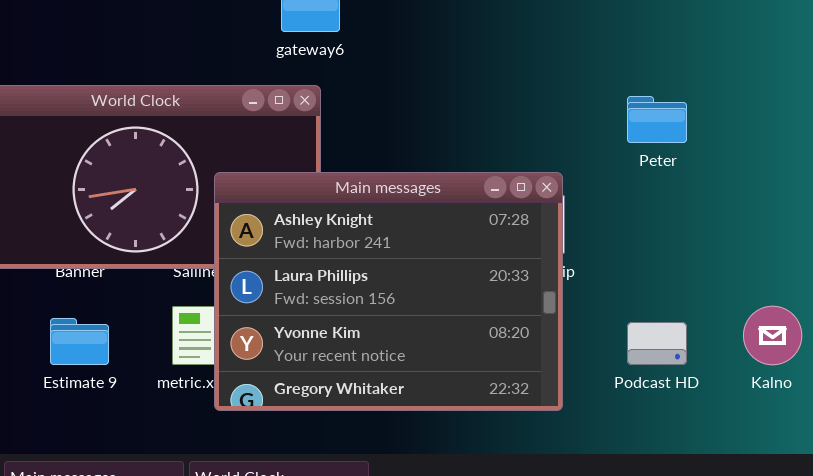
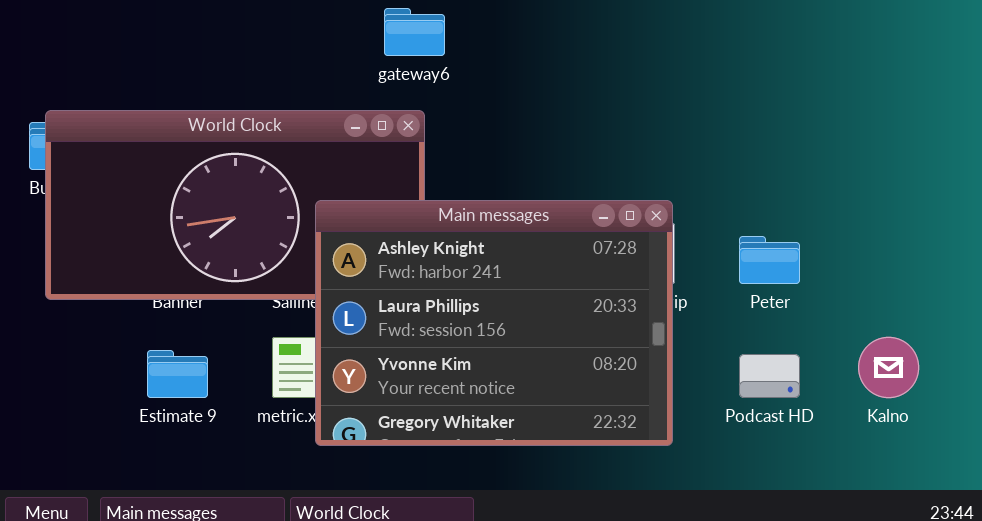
Peter: [627,96,687,143] -> [739,236,800,284], moved

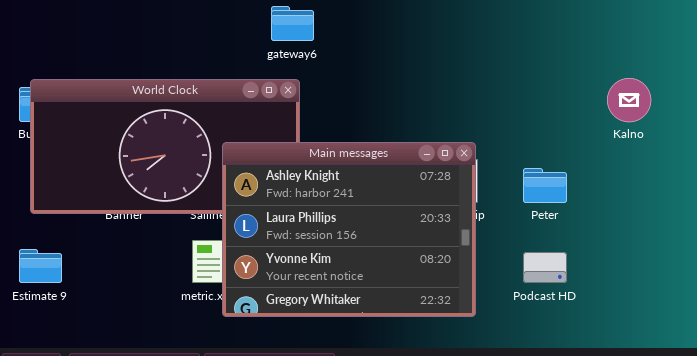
Kalno: [858,337,919,398] -> [607,78,651,122], moved
Estimate 9: [147,350,208,398] -> [19,249,62,283], moved

